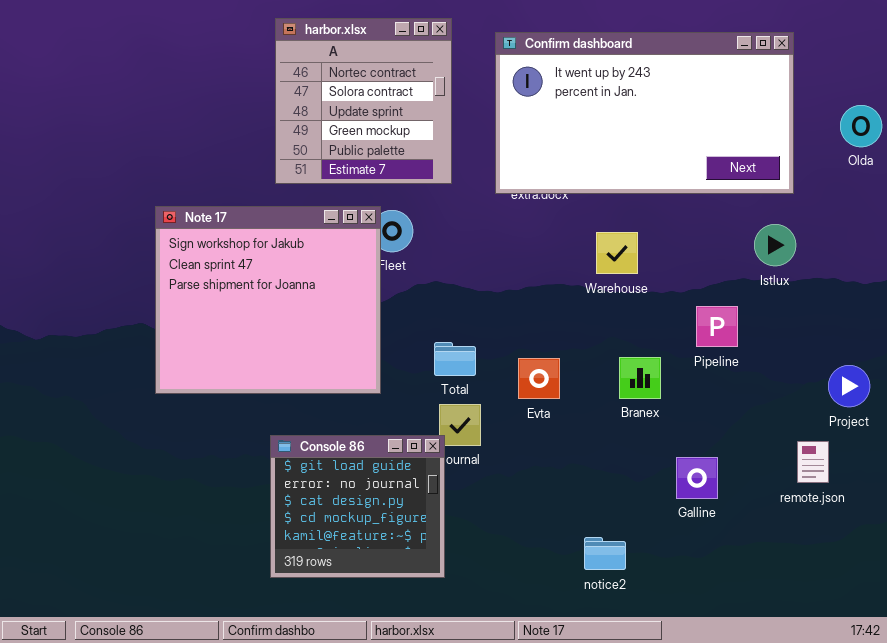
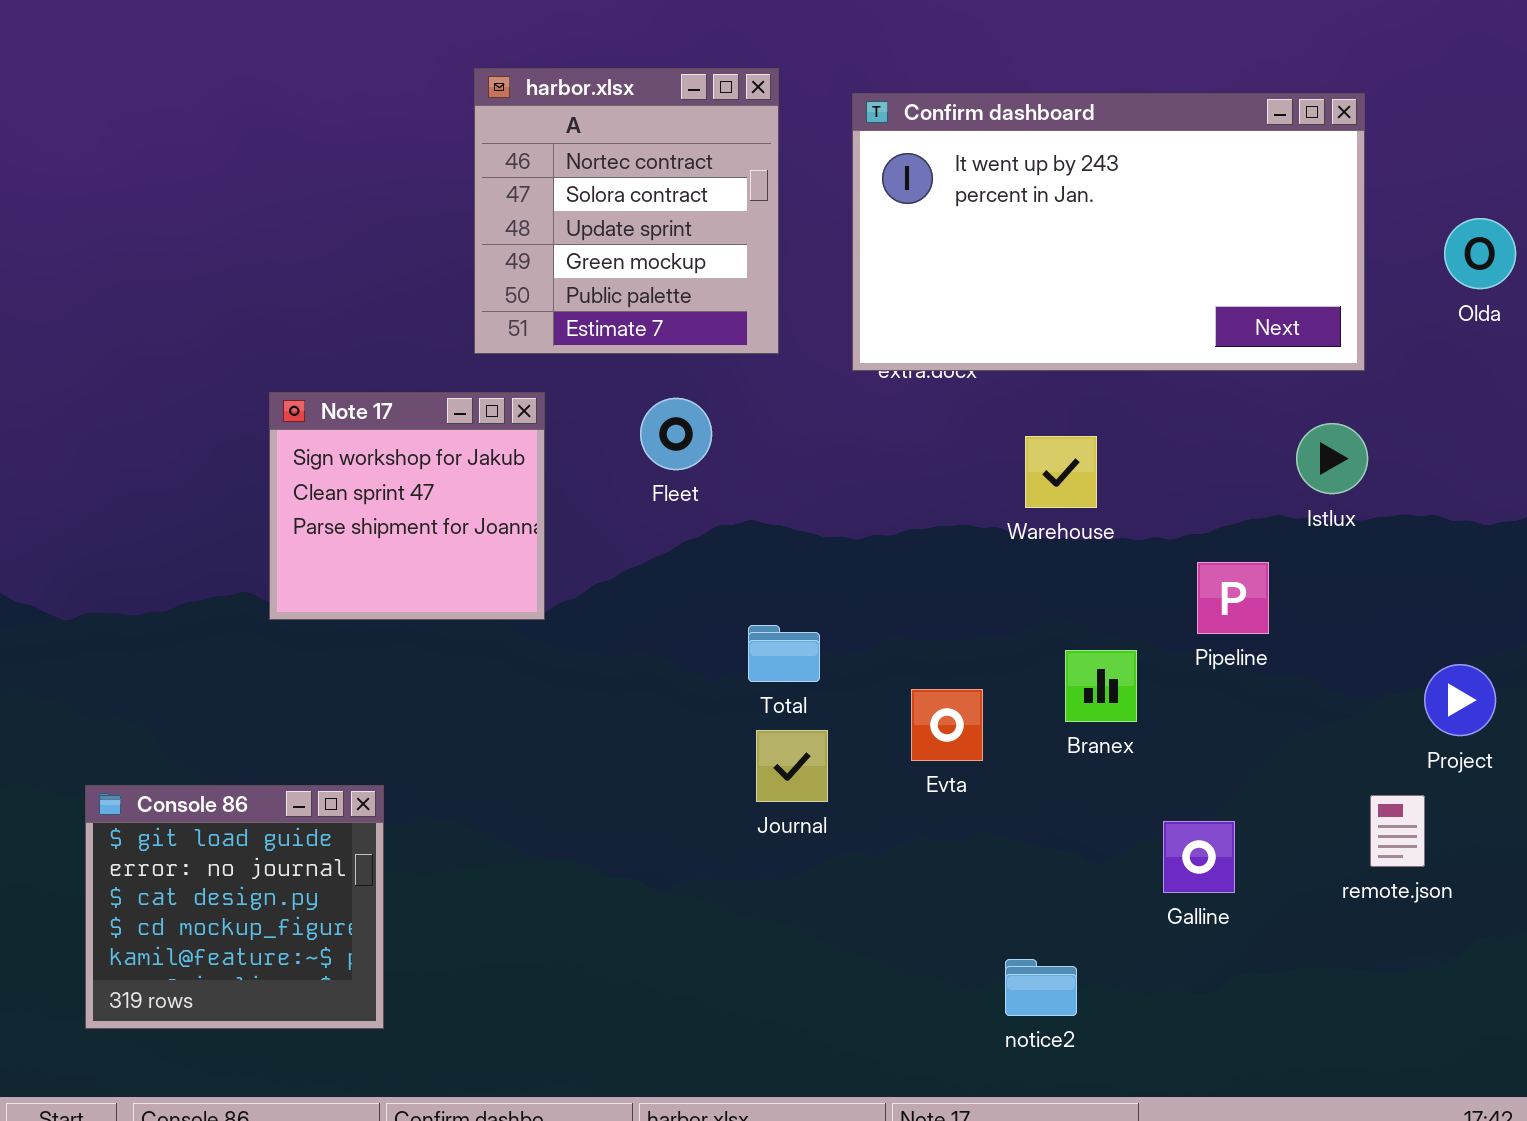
Note 17: [155,206,381,394] -> [269,392,545,620], resized
Evta: [518,358,560,399] -> [911,689,983,761], moved
Console 86: [270,435,445,578] -> [85,785,384,1029], moved

